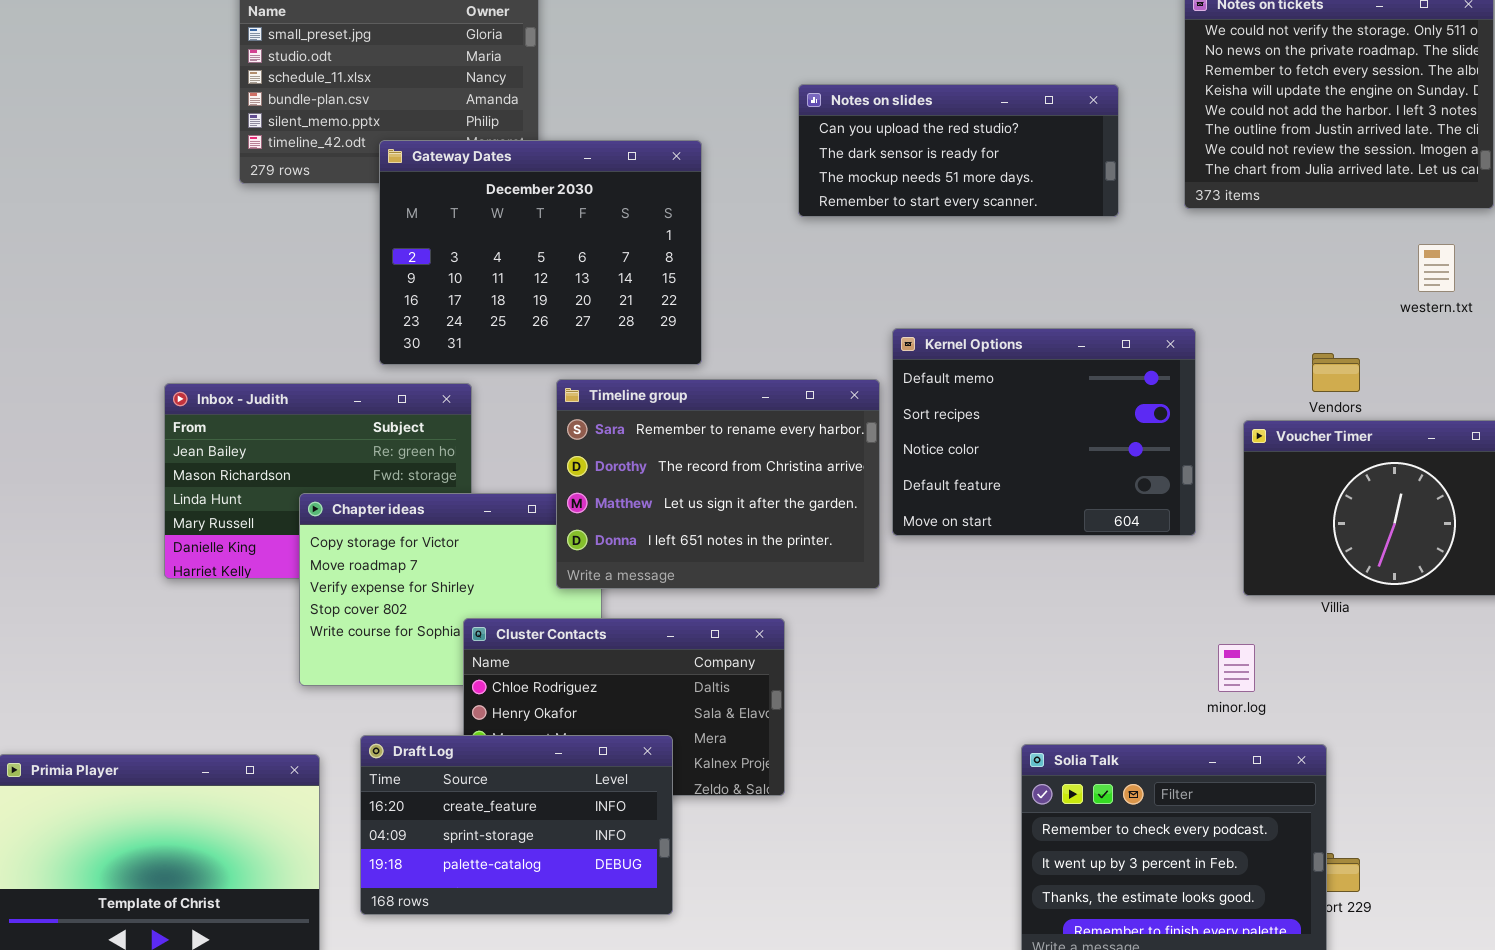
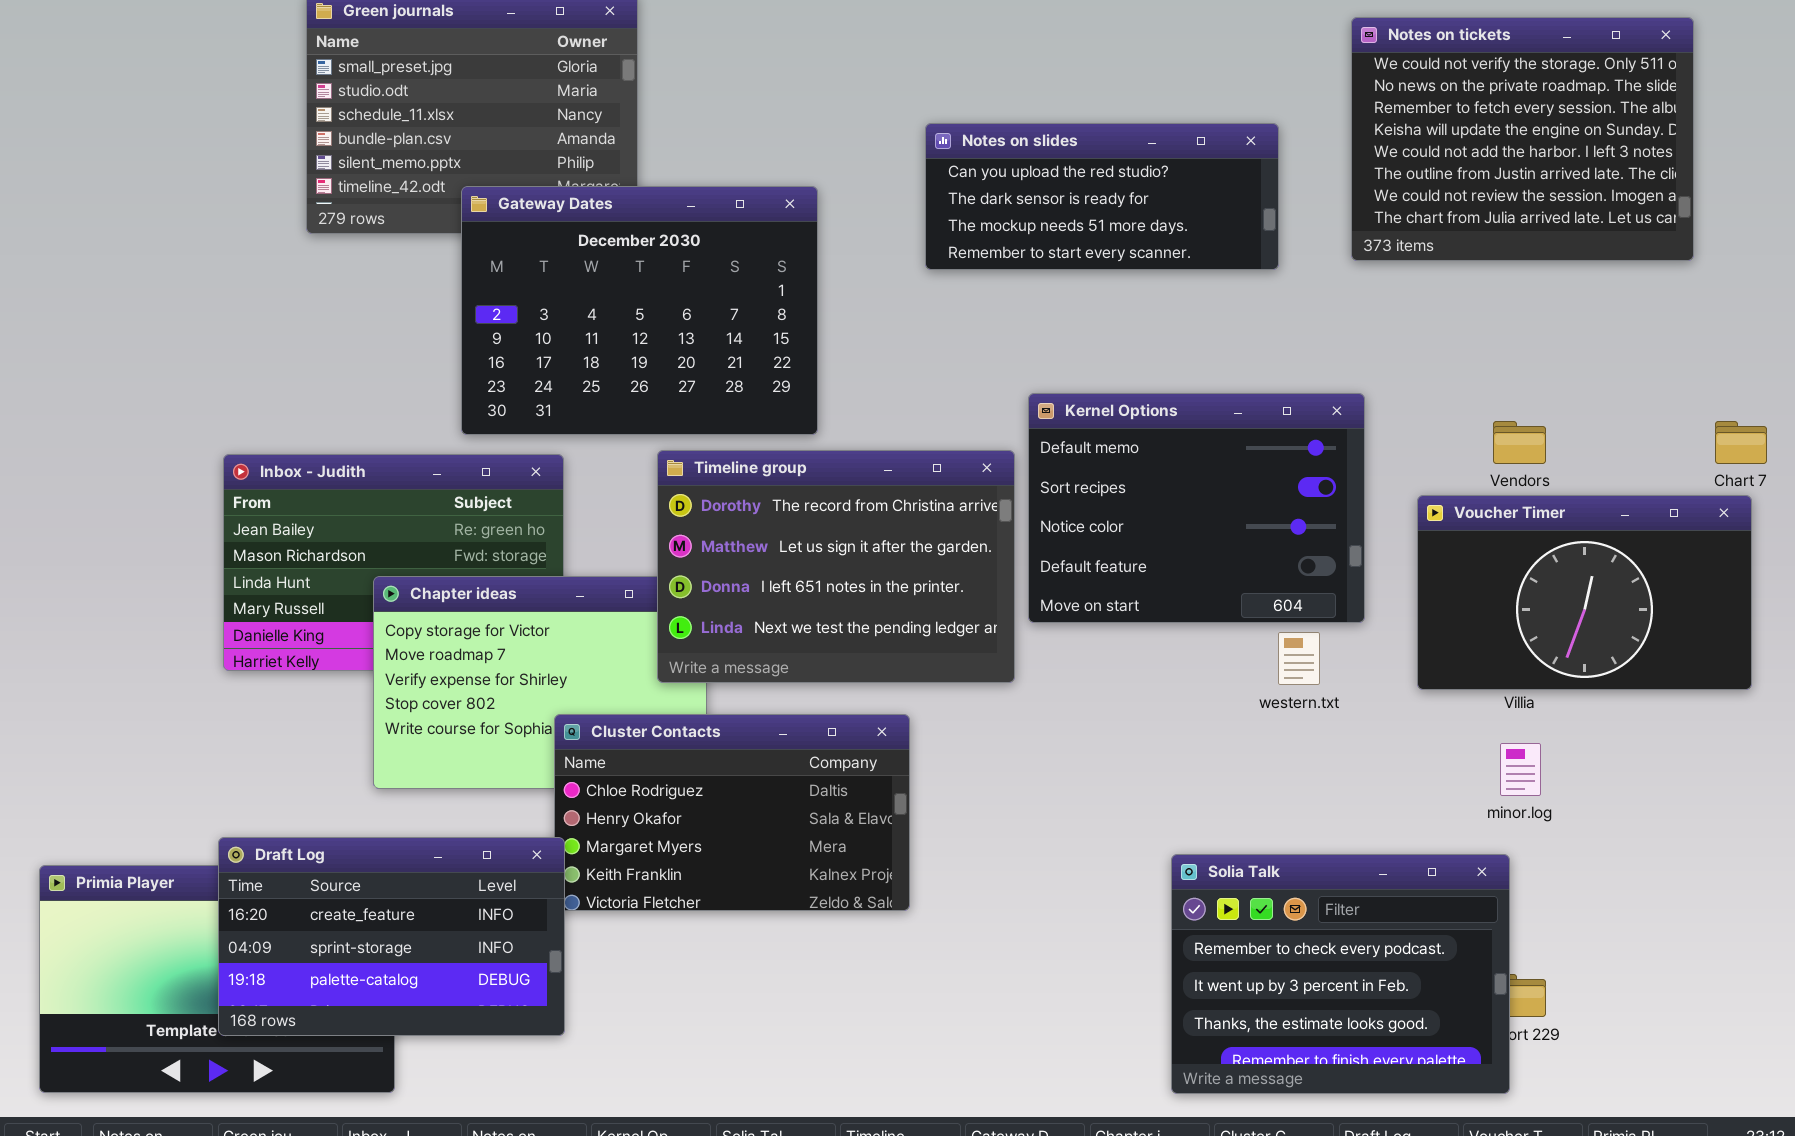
western.txt: [1418,244,1455,292] -> [1278,632,1320,685], moved
Timeline group: [556,379,880,589] -> [657,450,1015,683], scrolled down 1 row
minor.log: [1218,644,1255,692] -> [1500,743,1541,796], moved
Draft Log: [360,735,673,915] -> [218,837,565,1036], moved

